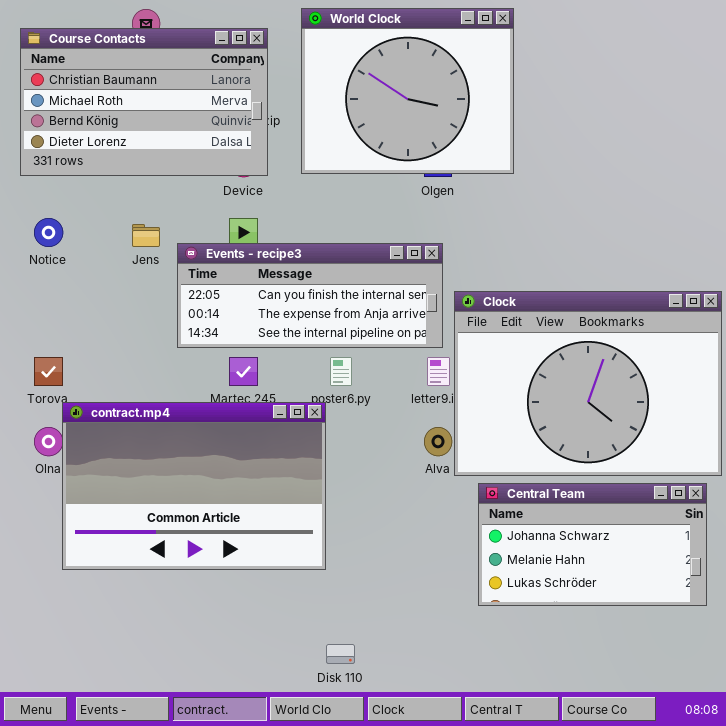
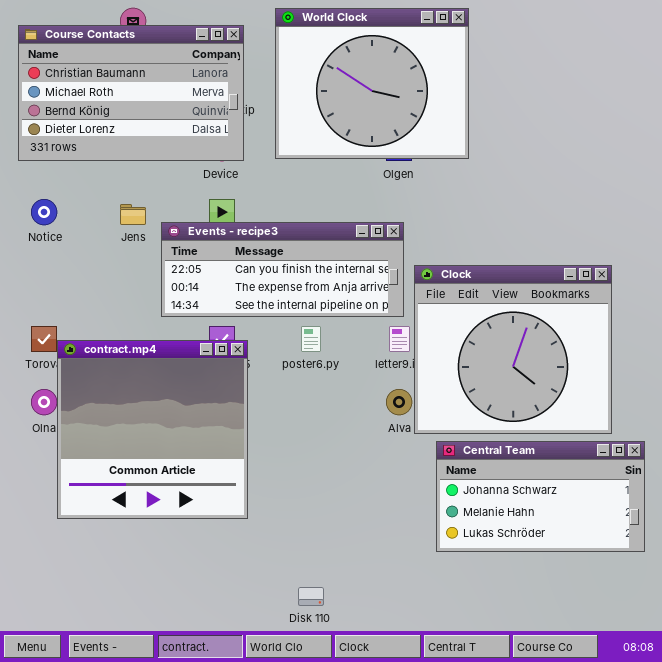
Clock: [454,291,722,476] -> [414,265,612,434], resized
contract.mp4: [62,402,326,570] -> [57,340,248,519], resized

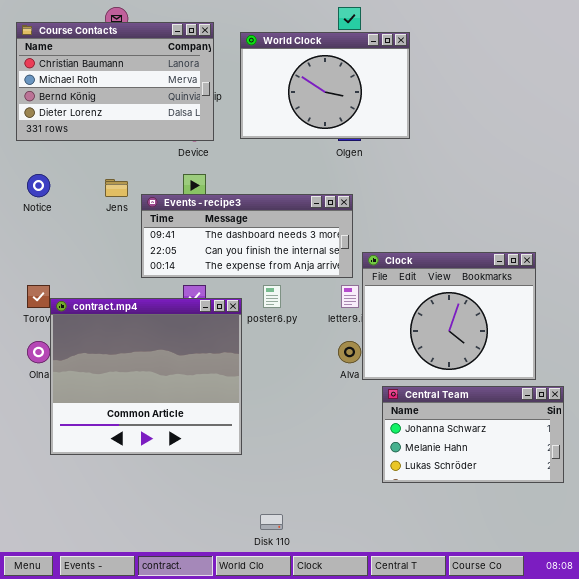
World Clock: [275,8,469,159] -> [240,32,410,139], resized
Events - recipe3: [161,222,404,317] -> [141,194,353,278], scrolled up 1 row
Clock: [414,265,612,434] -> [362,252,536,380], resized
contract.mp4: [57,340,248,519] -> [50,298,242,455], resized

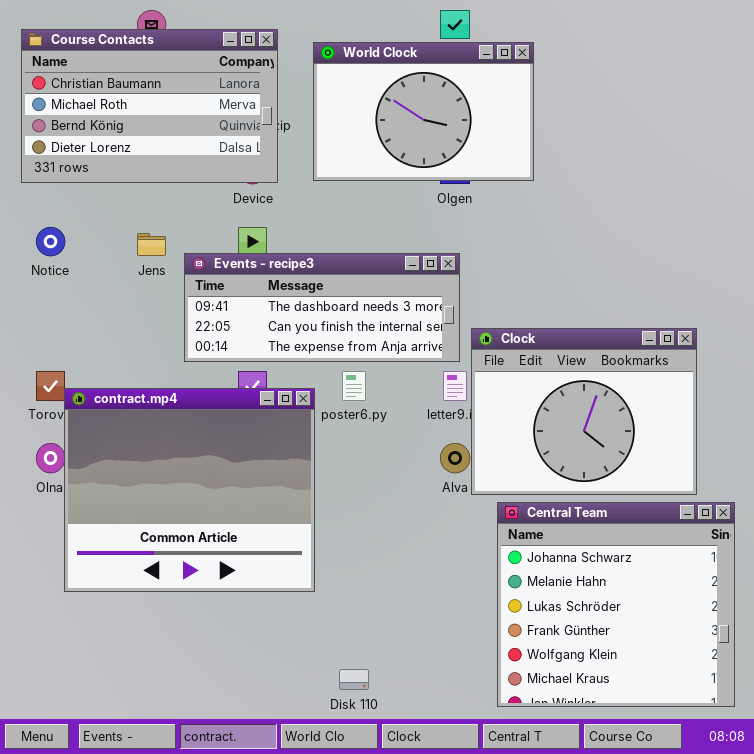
Central Team: [382,386,564,483] -> [497,502,735,707], resized

